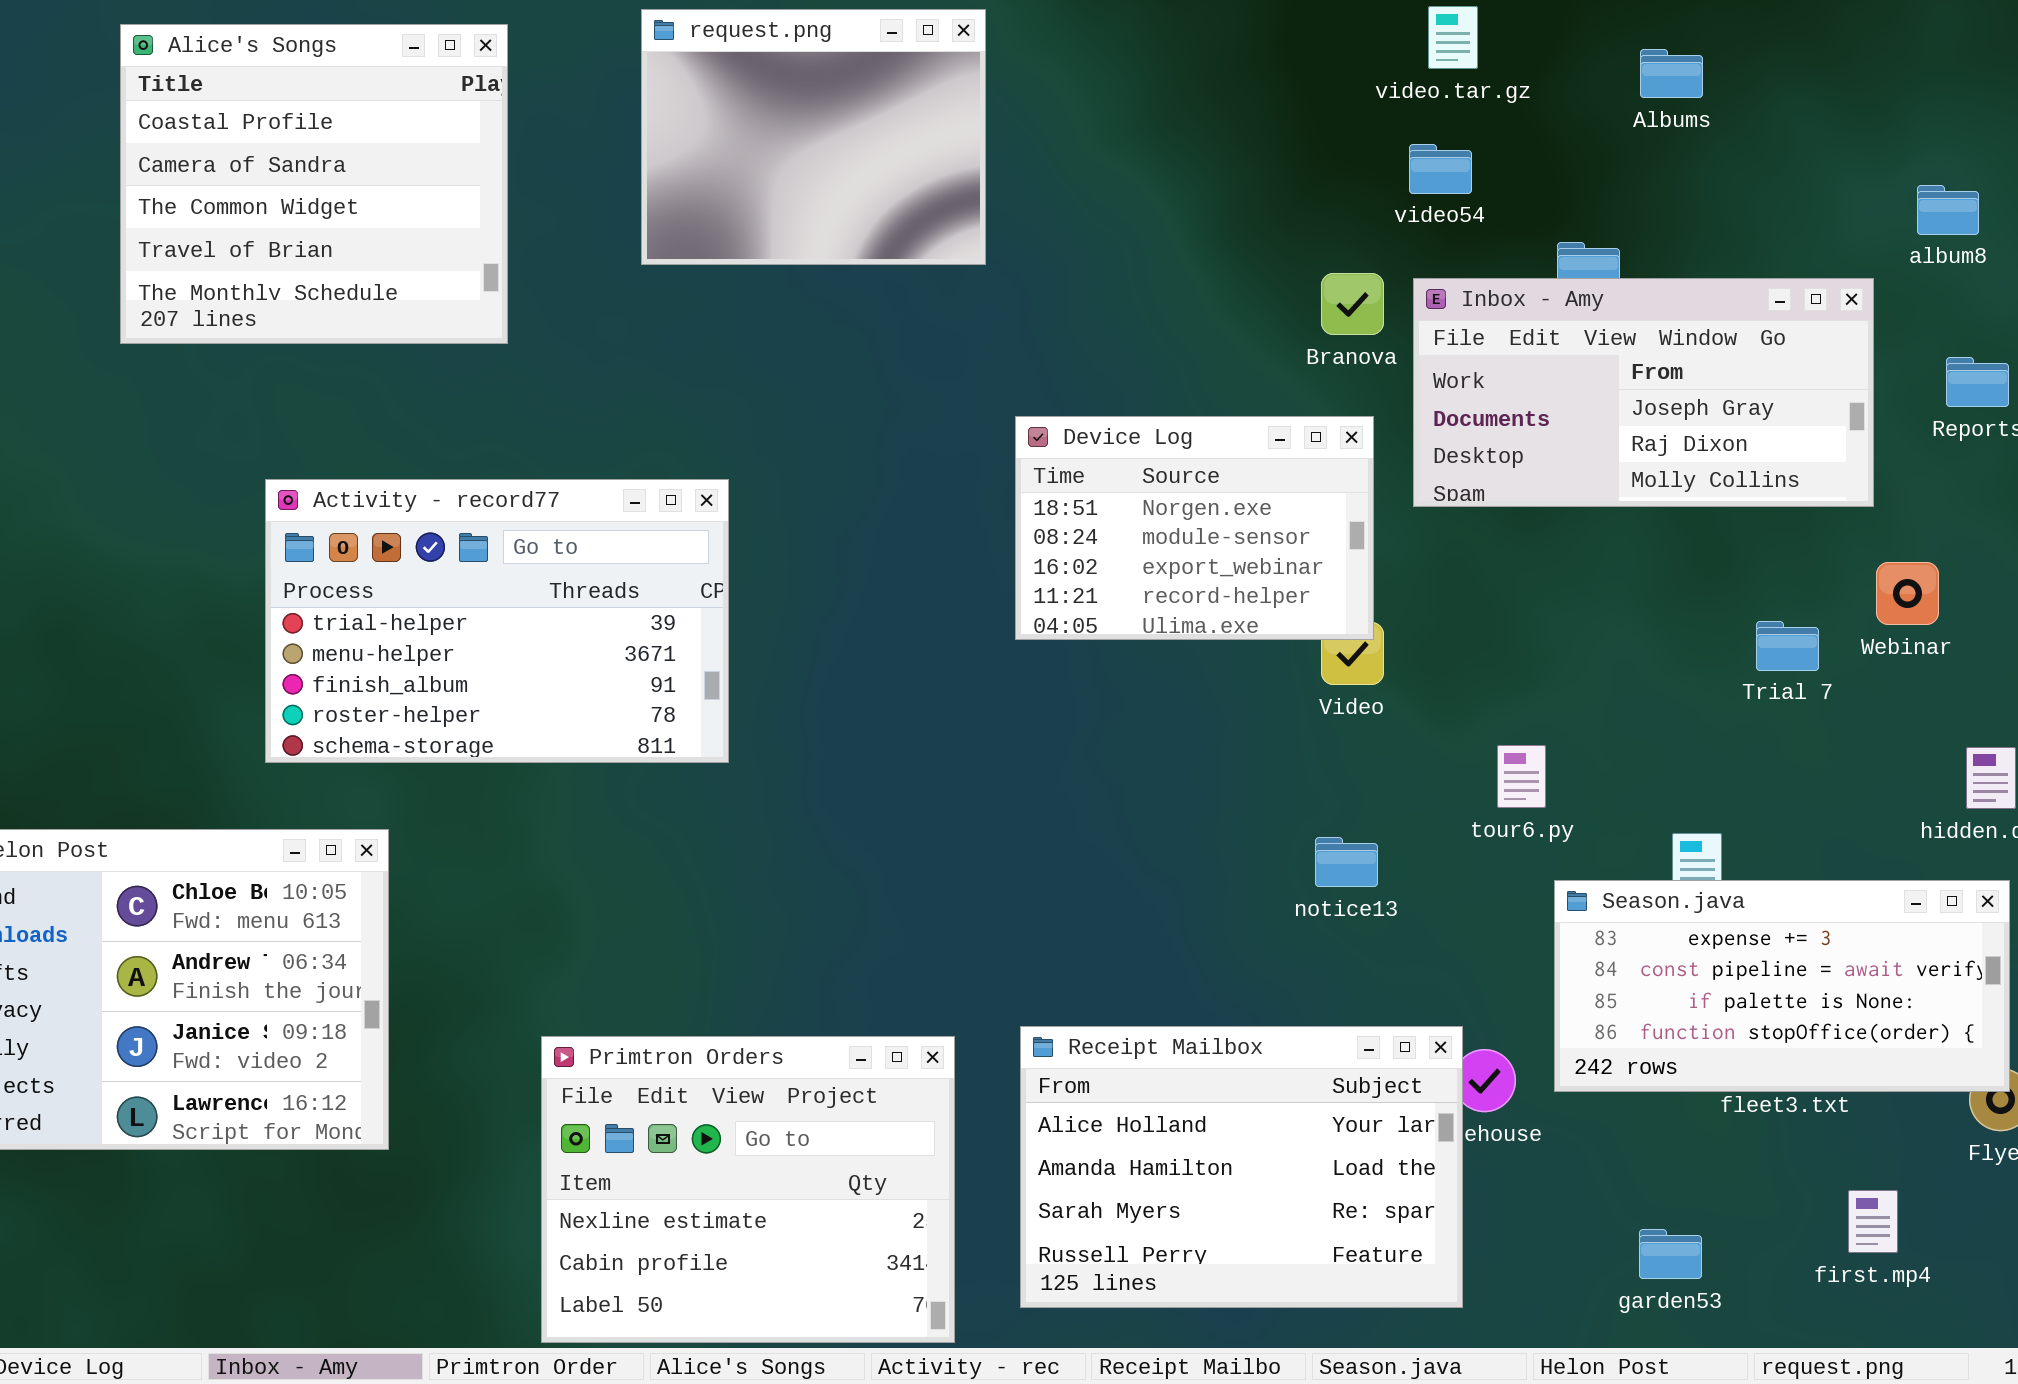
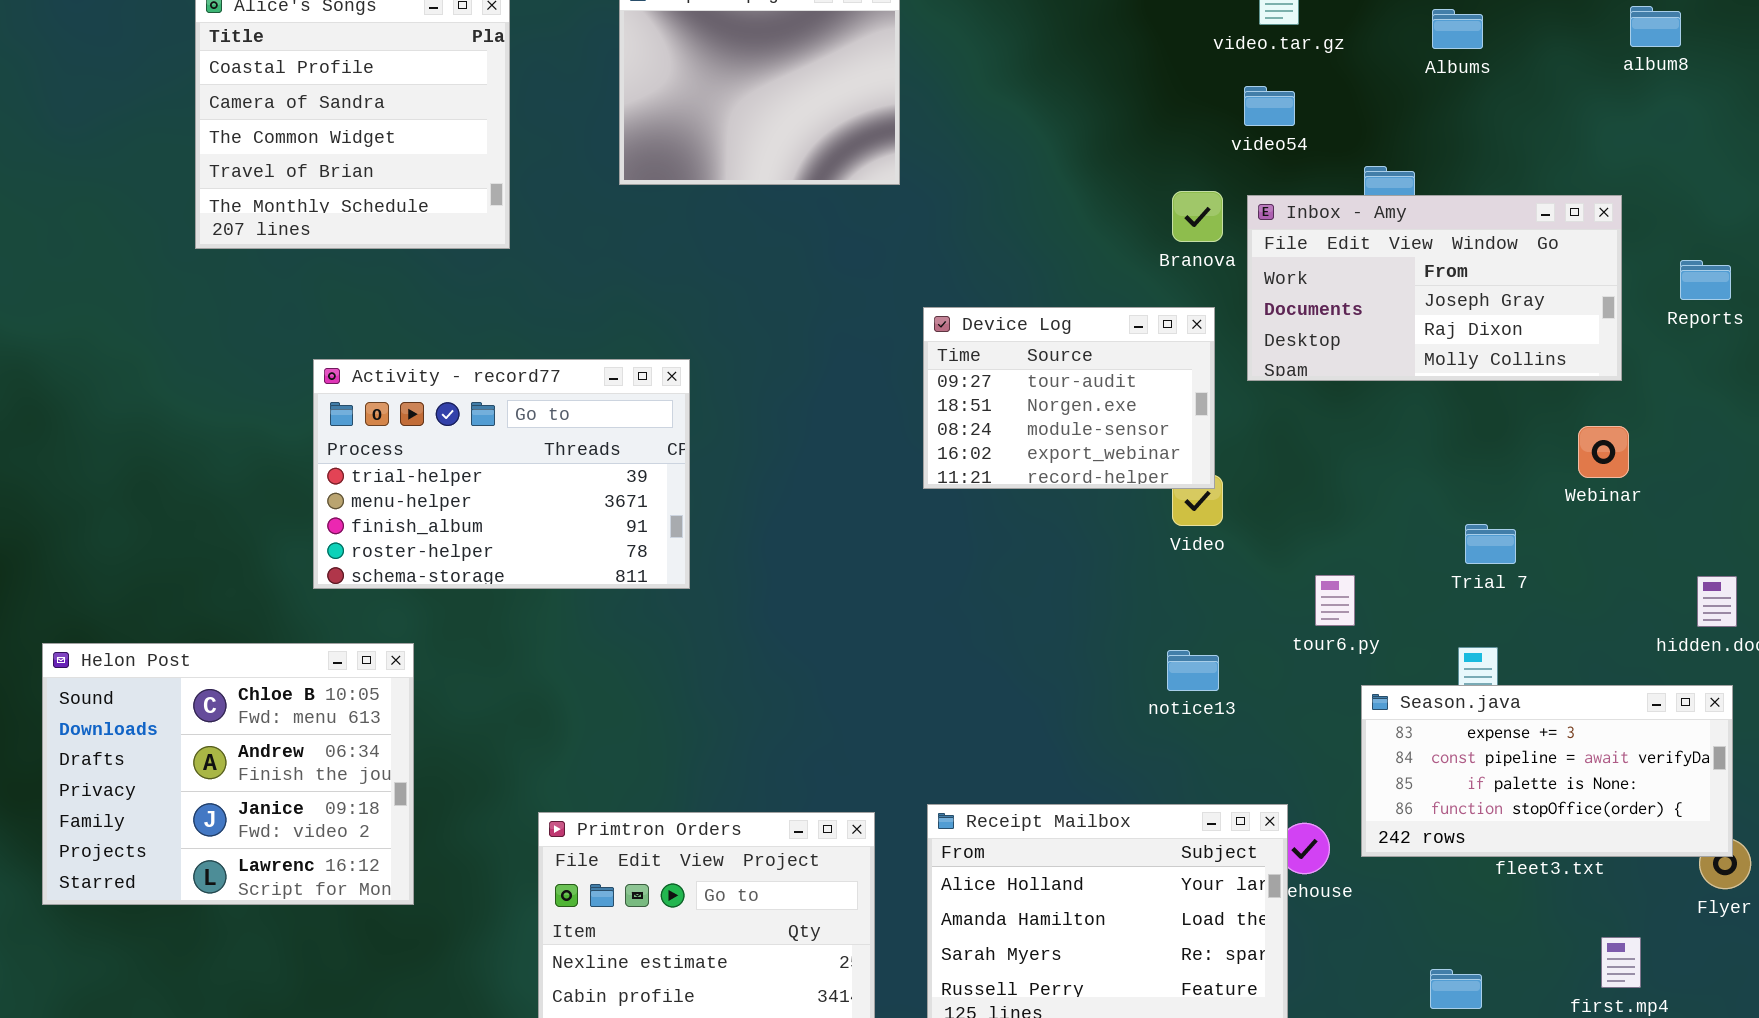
album8: [1917,185,1979,235] -> [1630,6,1681,47], moved
Device Log: [1015,416,1374,640] -> [923,307,1215,489], scrolled up 1 row
Webinar: [1876,562,1939,625] -> [1578,426,1629,478], moved
Trial 7: [1756,621,1819,671] -> [1465,524,1516,564], moved

